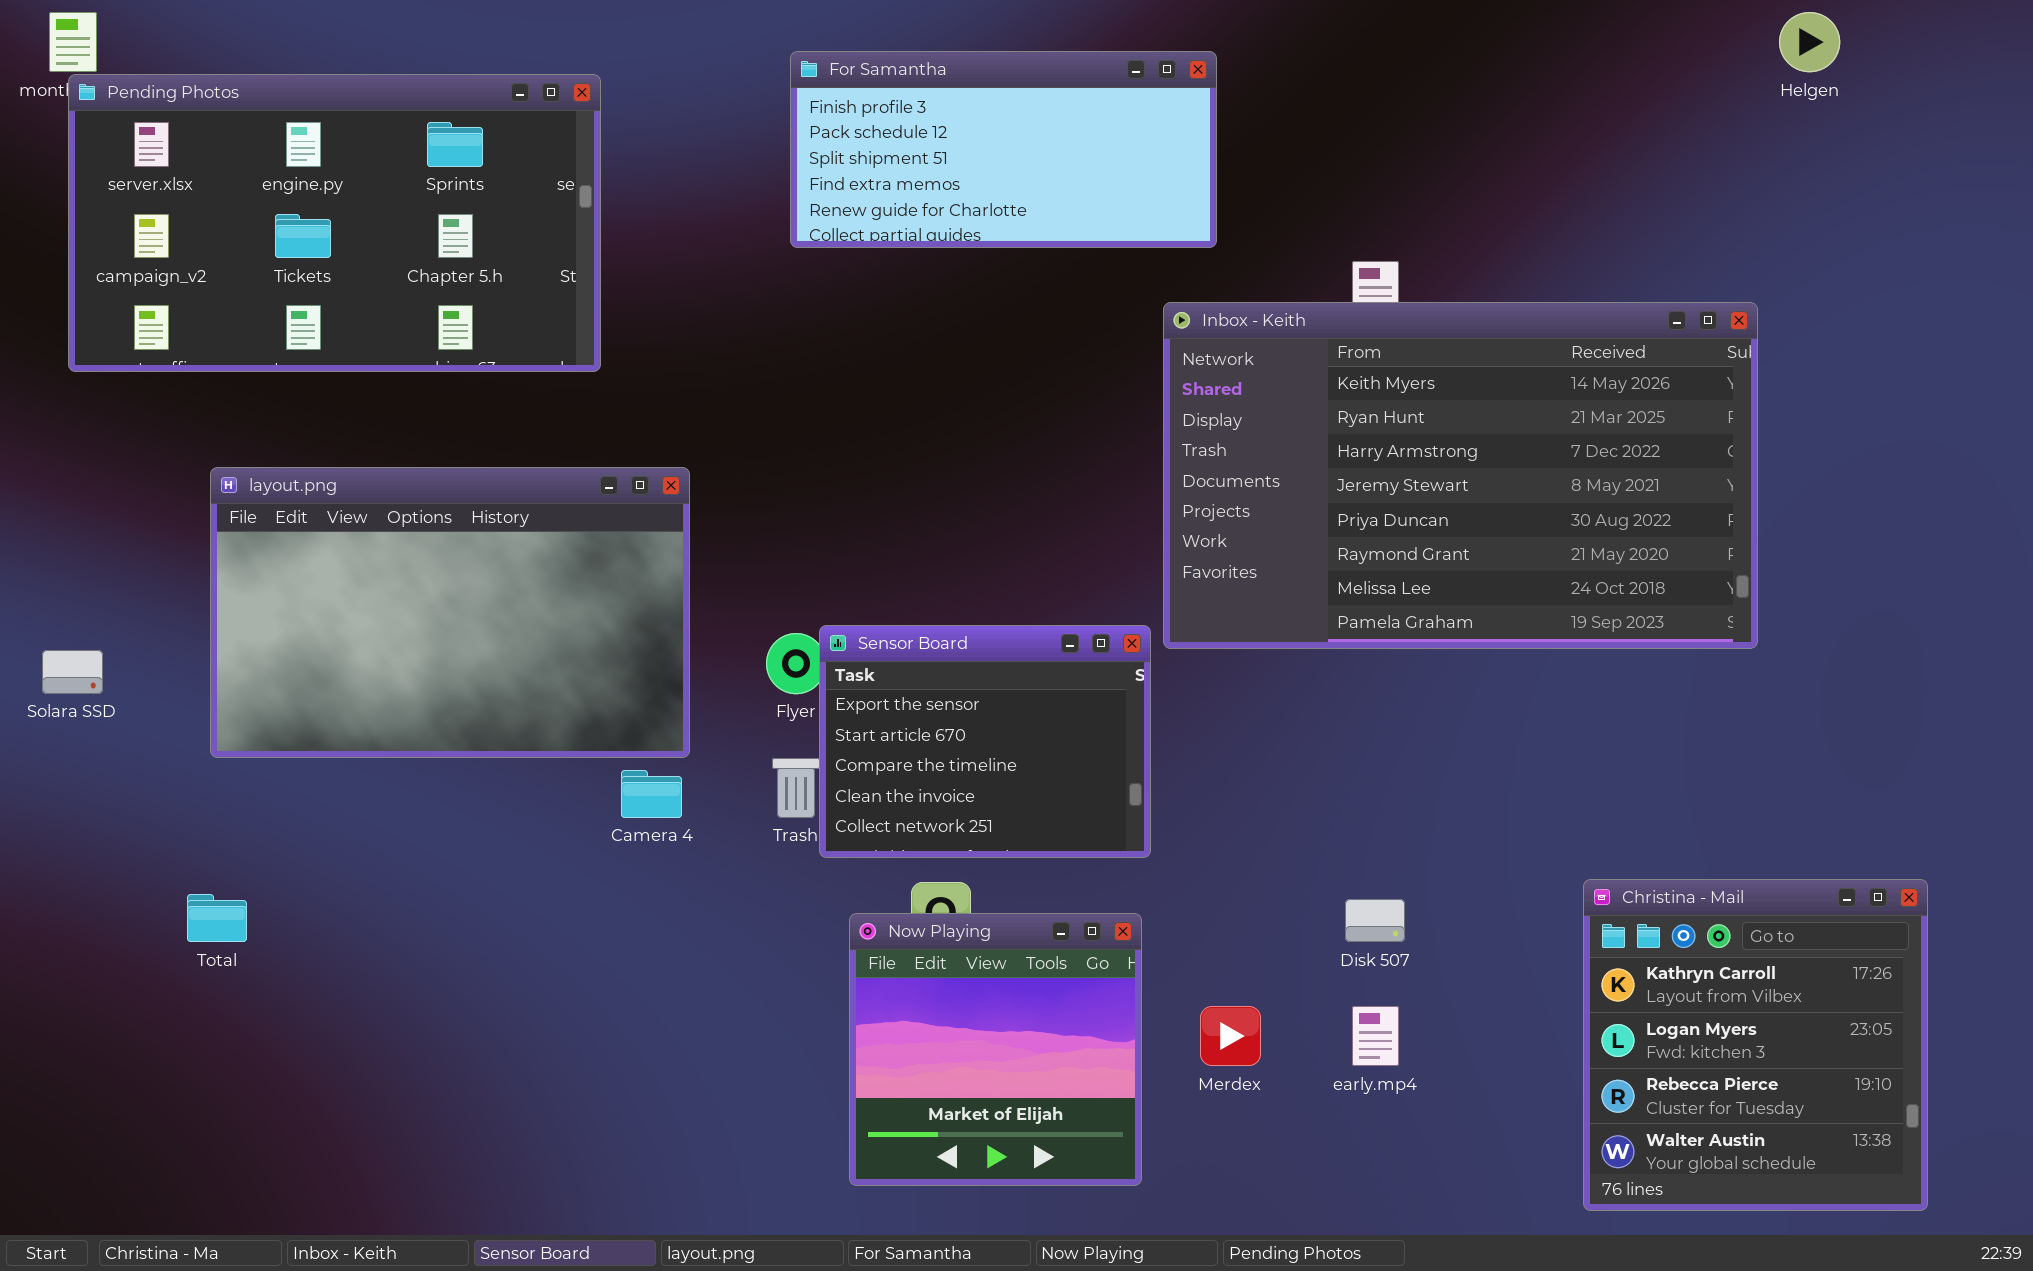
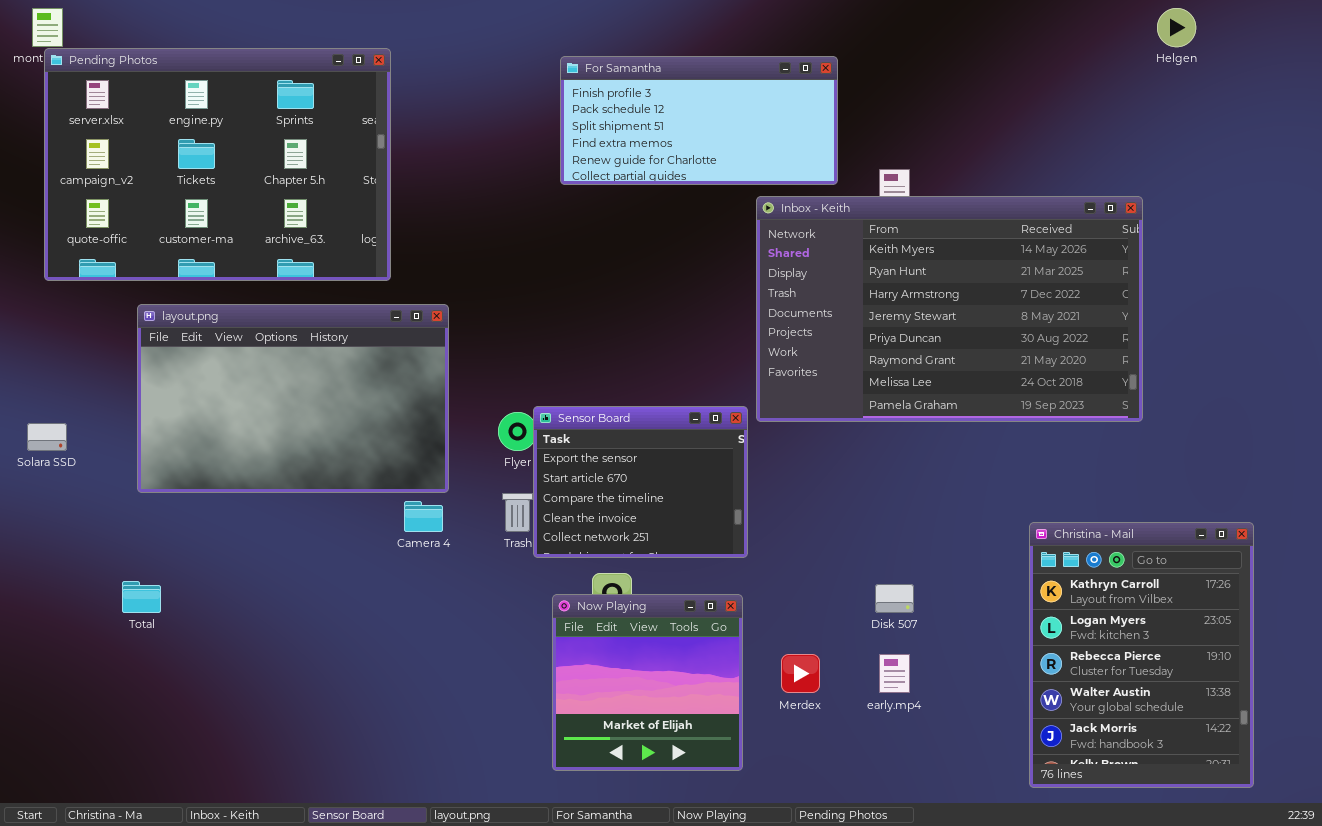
For Samantha: [790,51,1217,248] -> [560,56,838,185], moved
Pending Photos: [68,74,601,372] -> [44,48,391,281], resized
Christina - Mail: [1583,879,1928,1211] -> [1029,522,1254,788], resized

